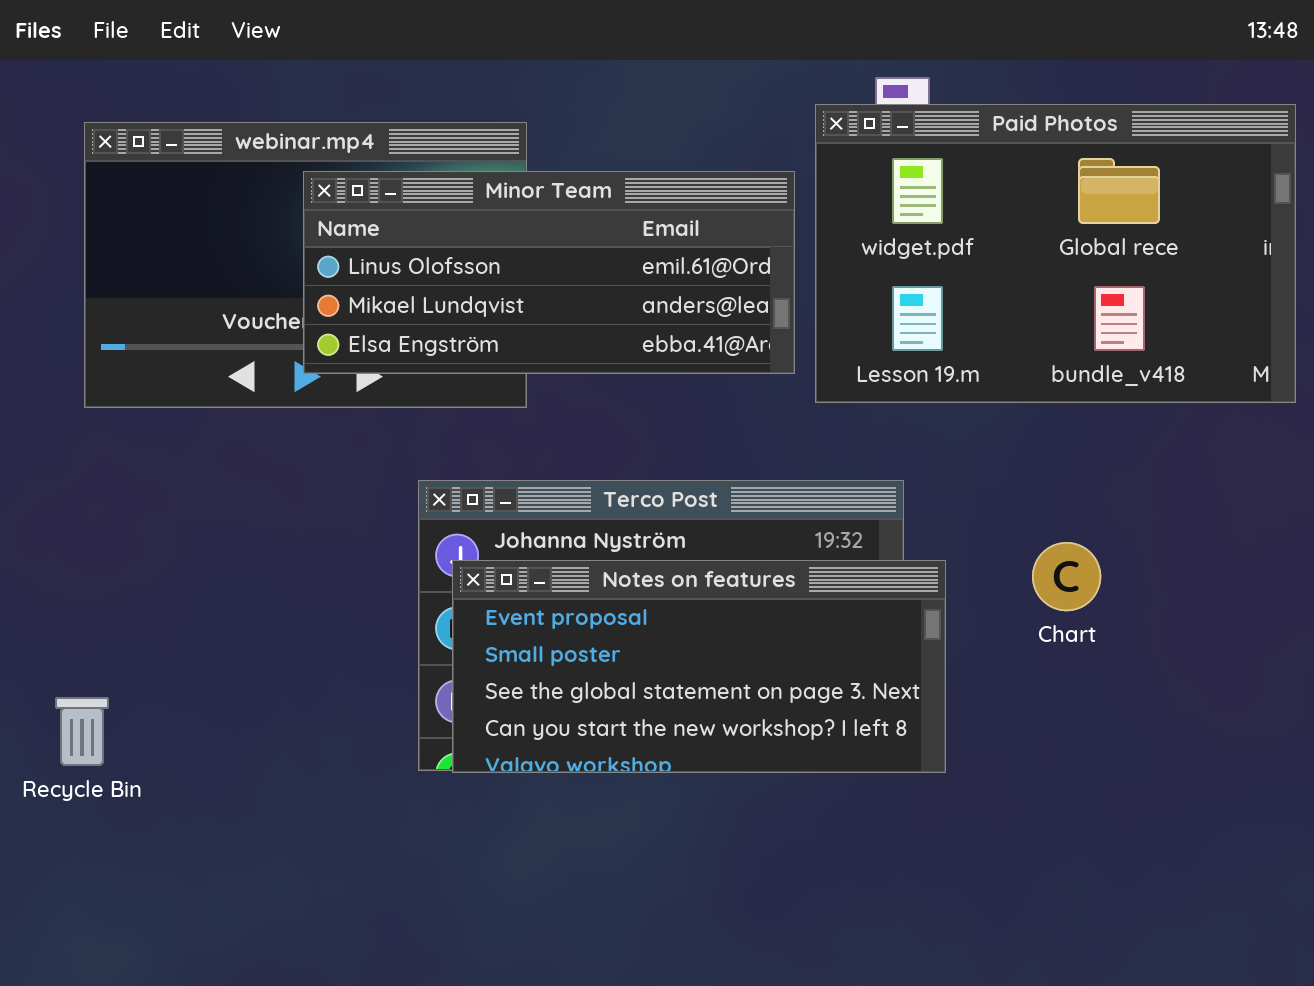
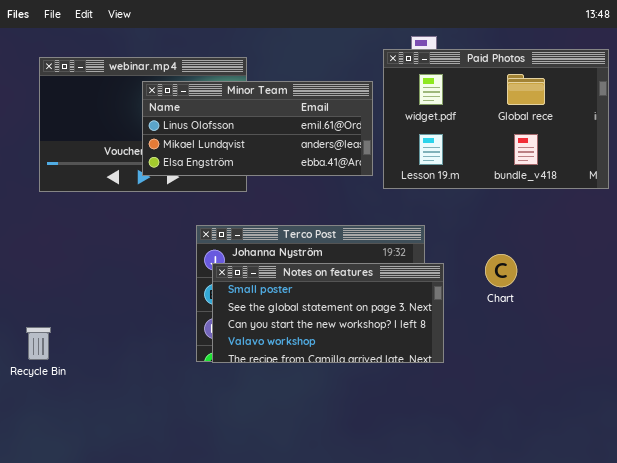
Notes on features: [452,560,946,773] -> [212,263,444,363], scrolled down 1 row

